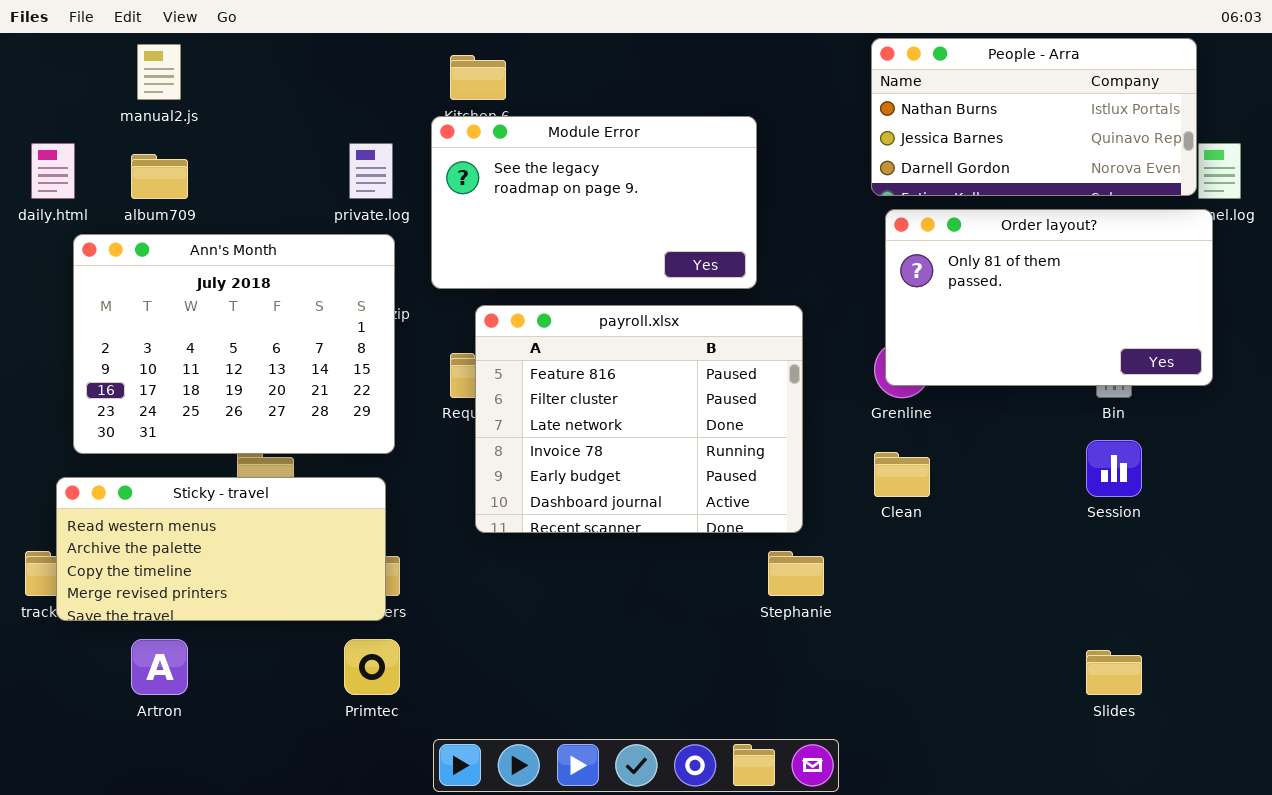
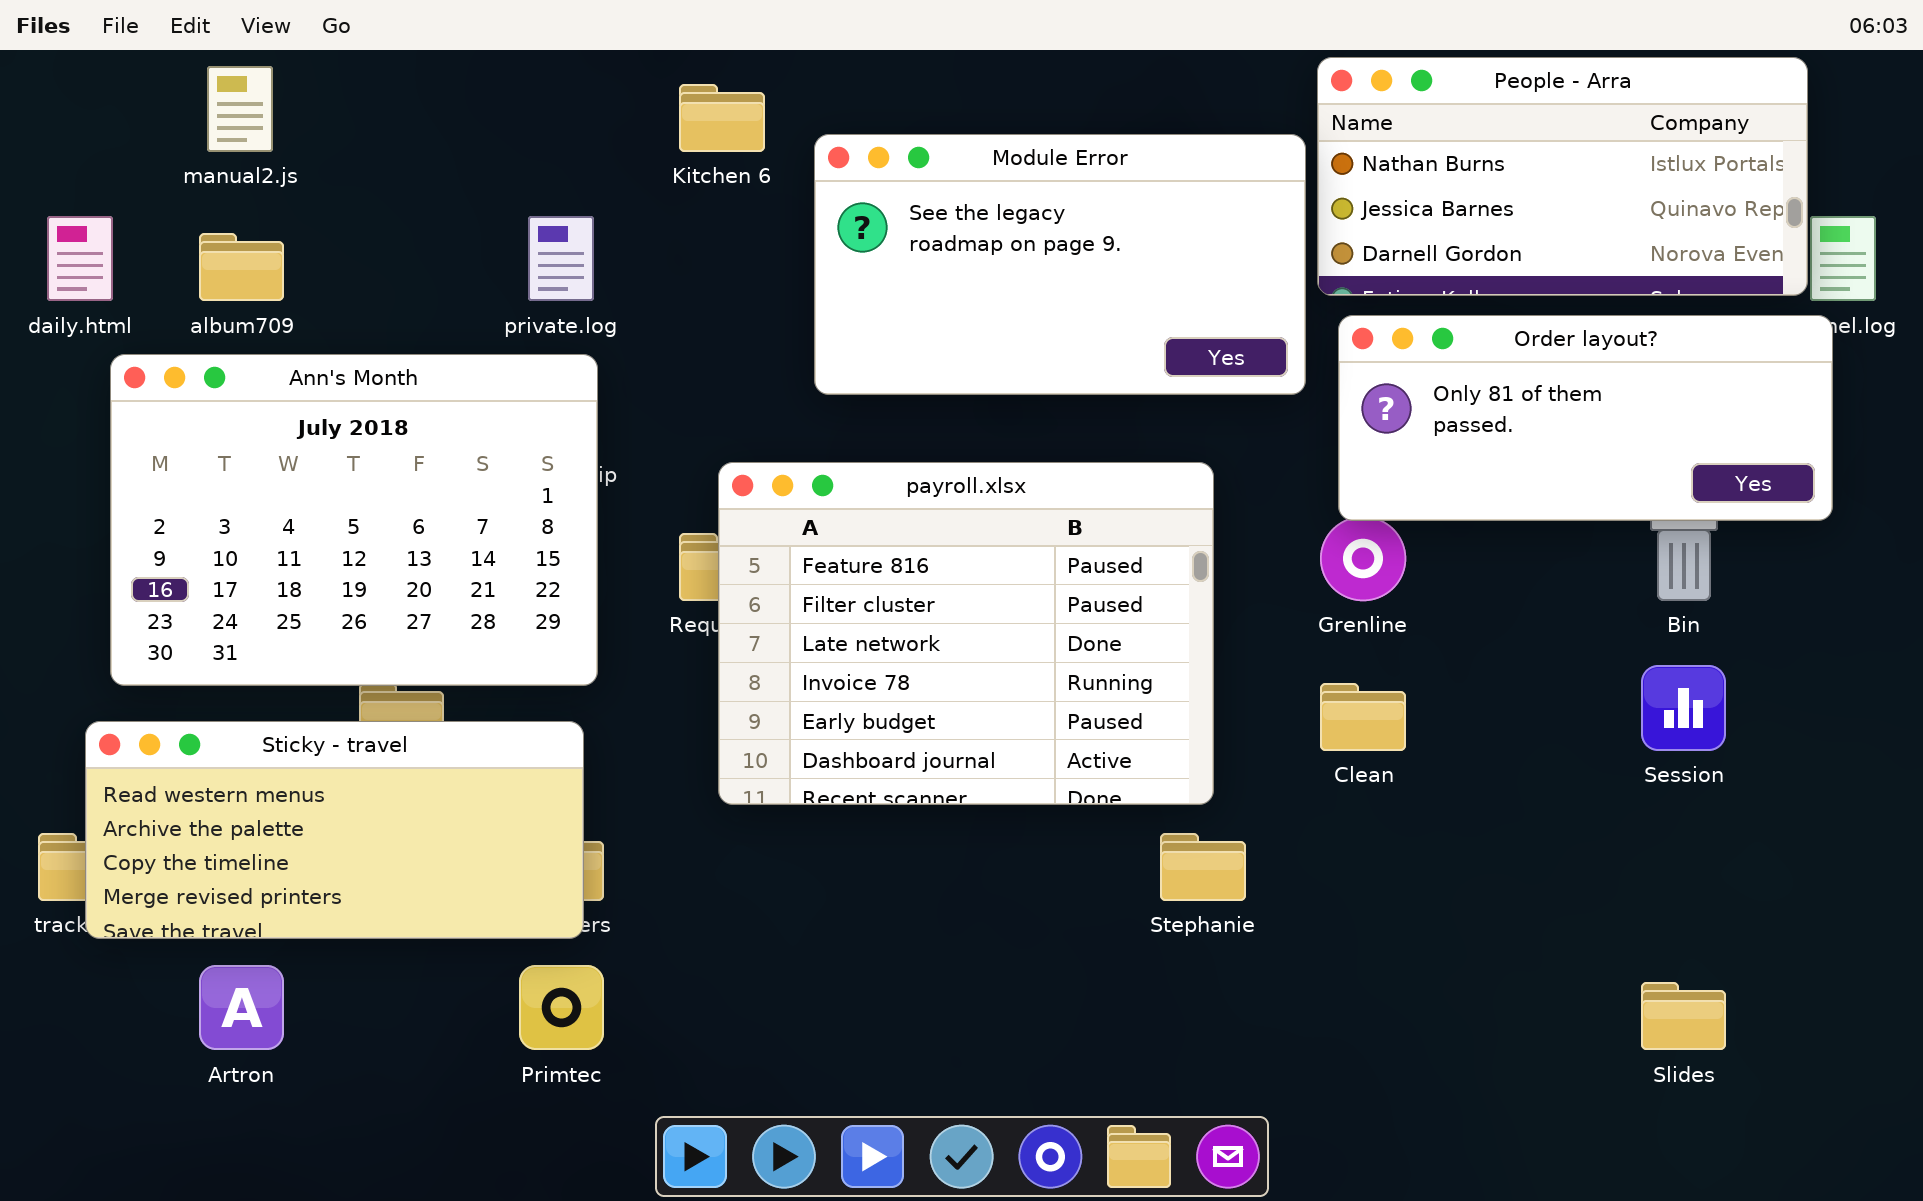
Module Error: [431,116,757,289] -> [814,134,1306,395], moved
Order layout?: [885,209,1213,386] -> [1338,315,1833,521], resized

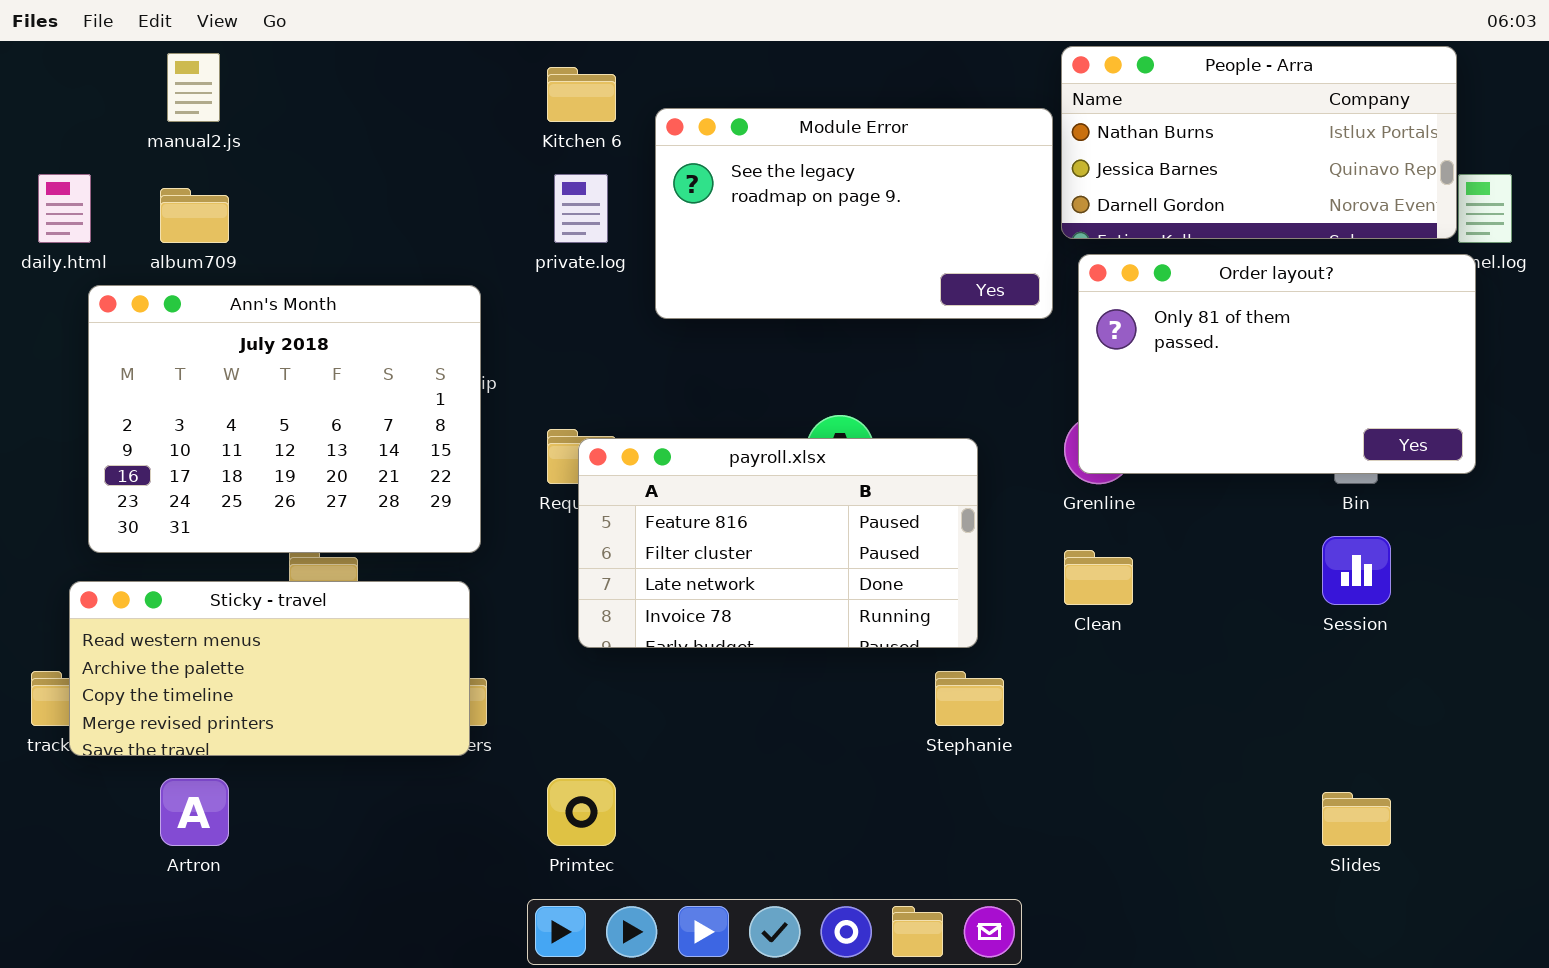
private.log: [528,216,594,301] -> [554,174,608,243], moved
Order layout?: [1338,315,1833,521] -> [1078,254,1476,474], resized
payroll.xlsx: [718,462,1214,805] -> [578,438,978,648], resized
Primtec: [519,965,604,1050] -> [547,778,616,846], moved

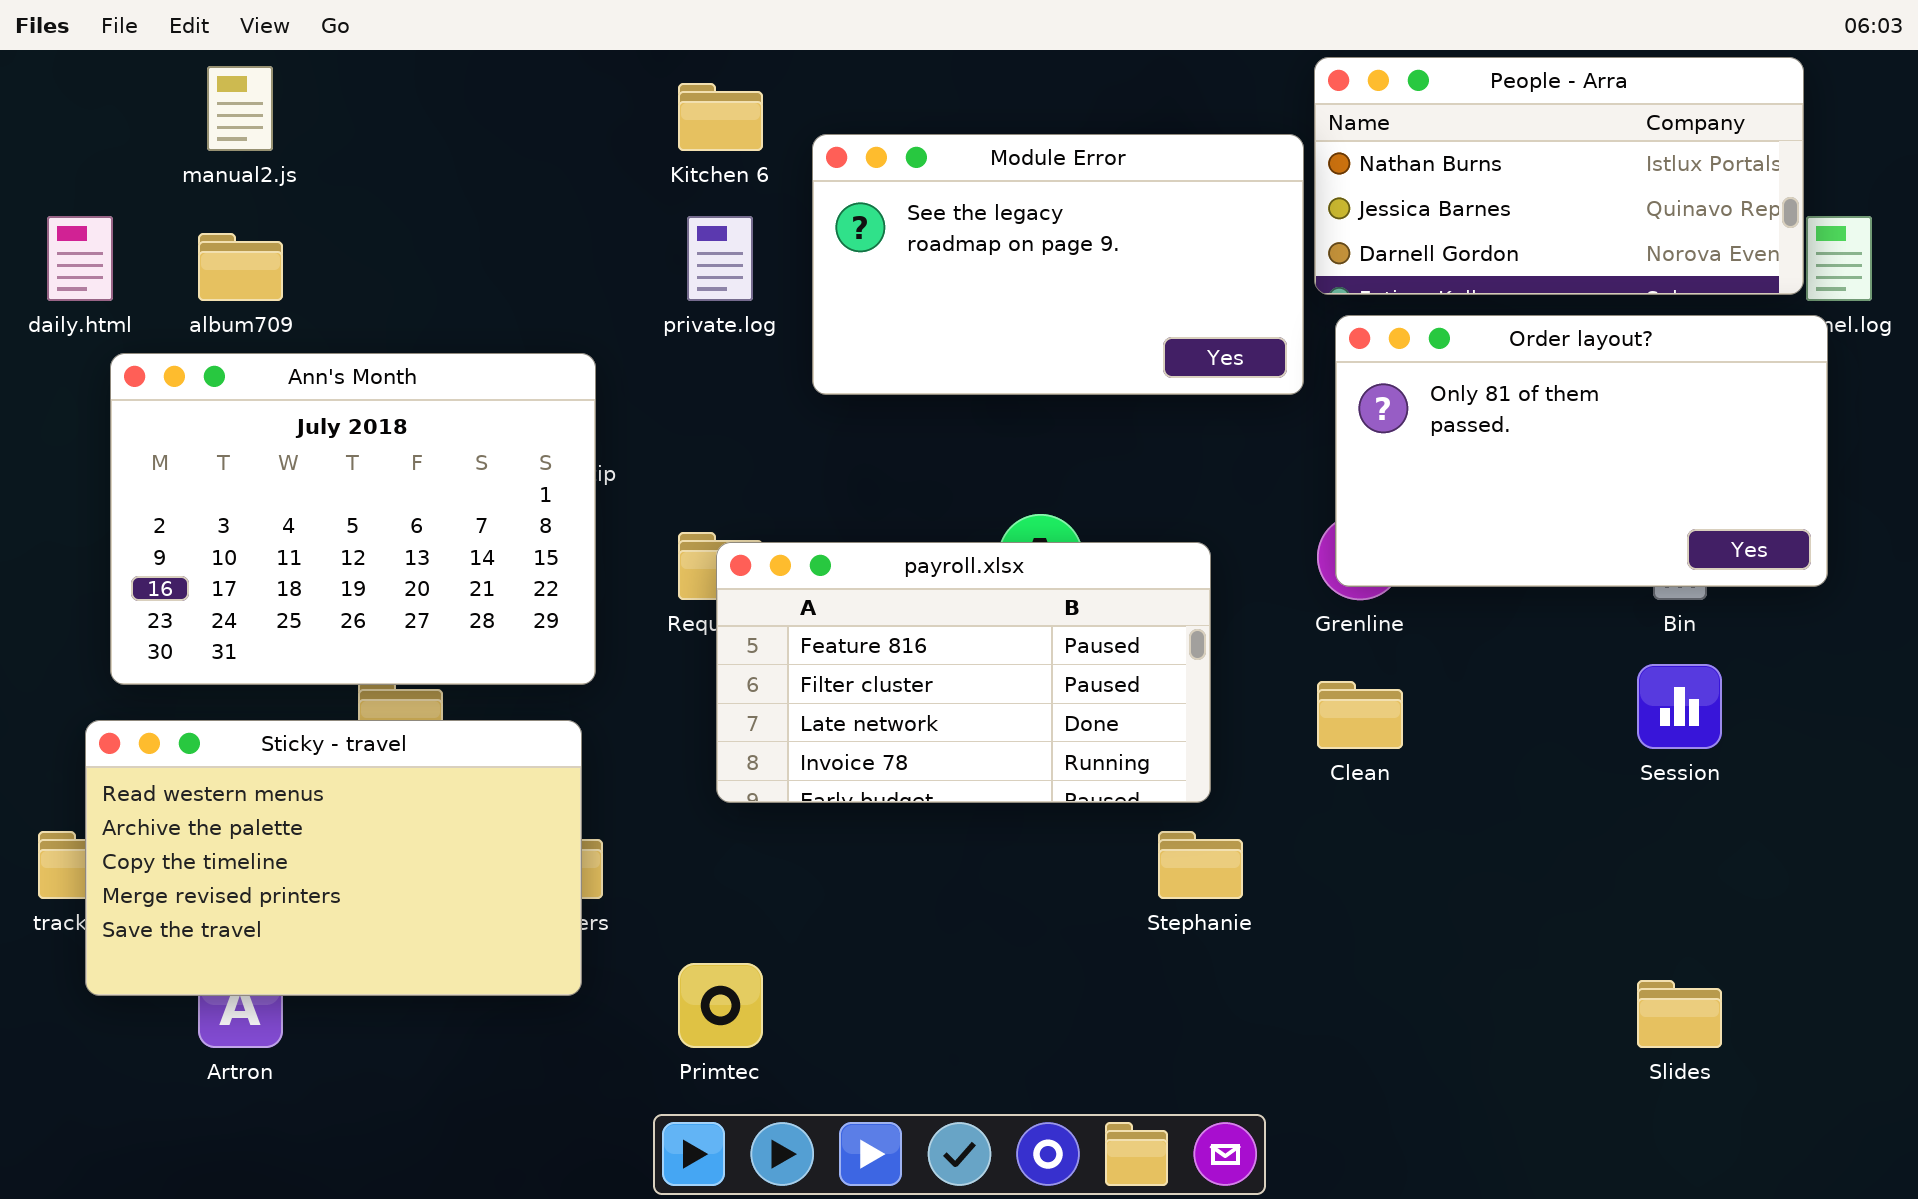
Sticky - travel: [69,581,470,756] -> [85,720,582,996], resized

